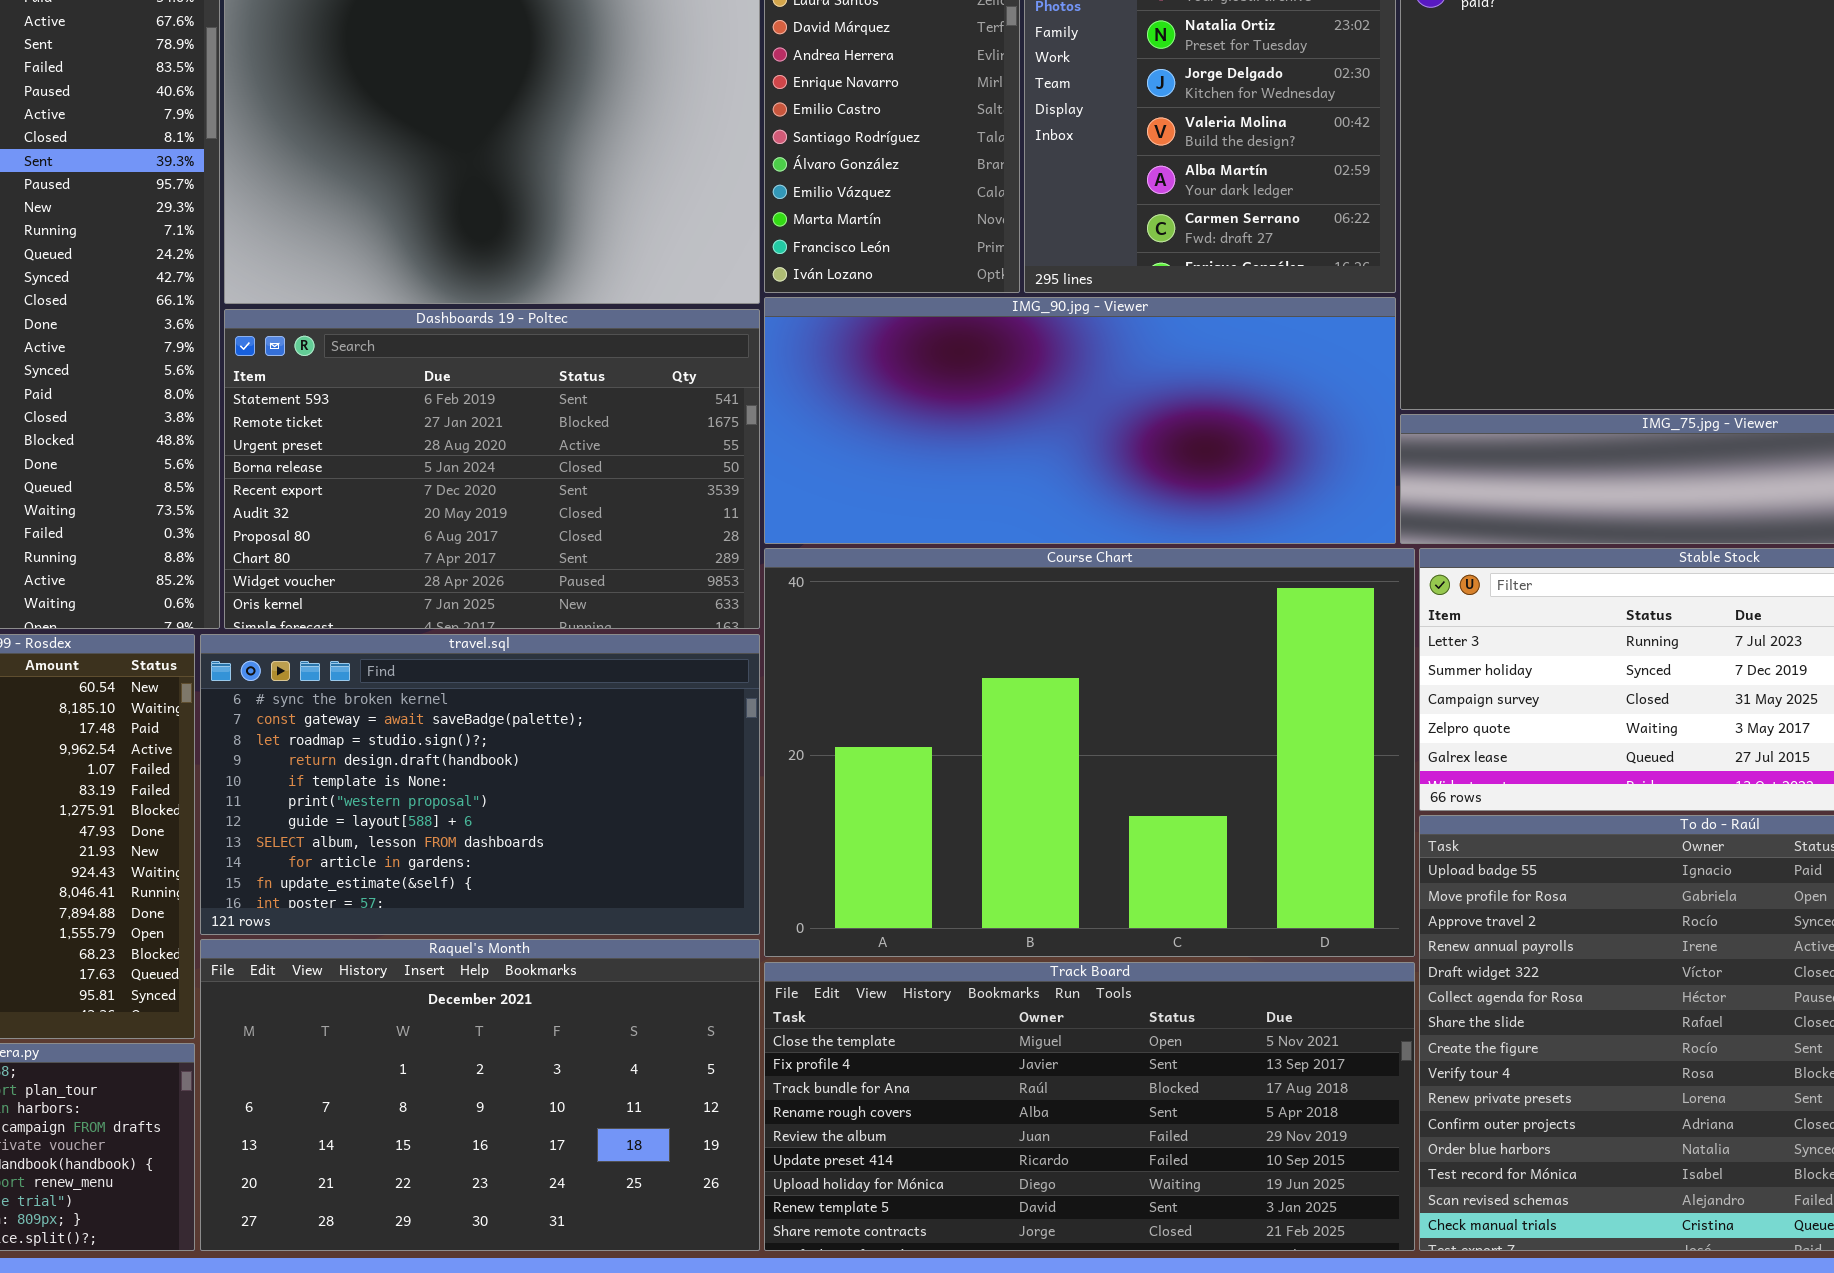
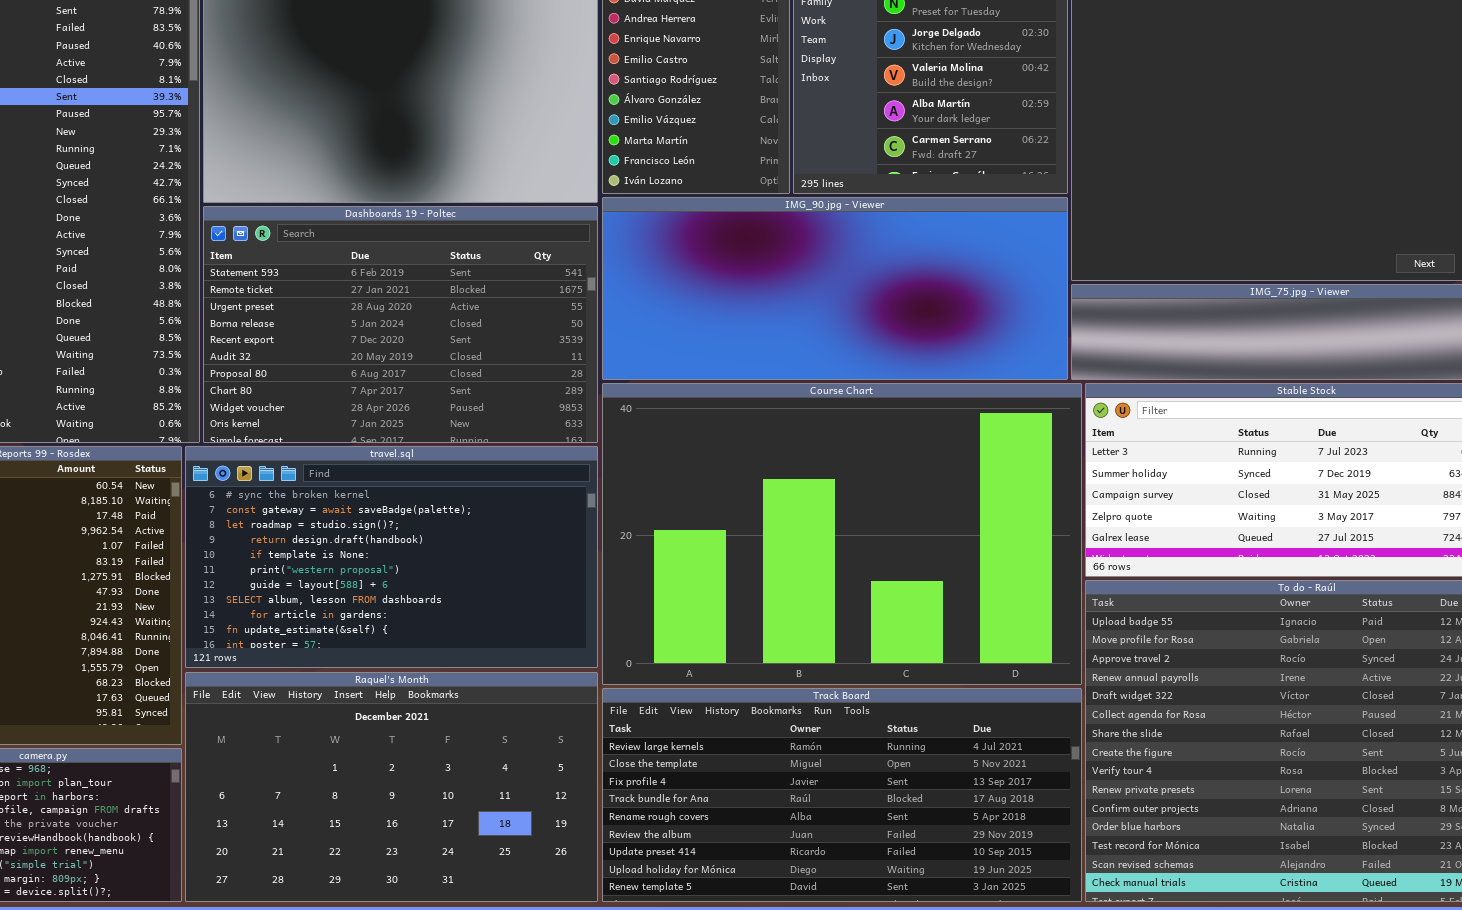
Track Board: [764,962,1415,1251] -> [602,688,1082,902], scrolled up 1 row

